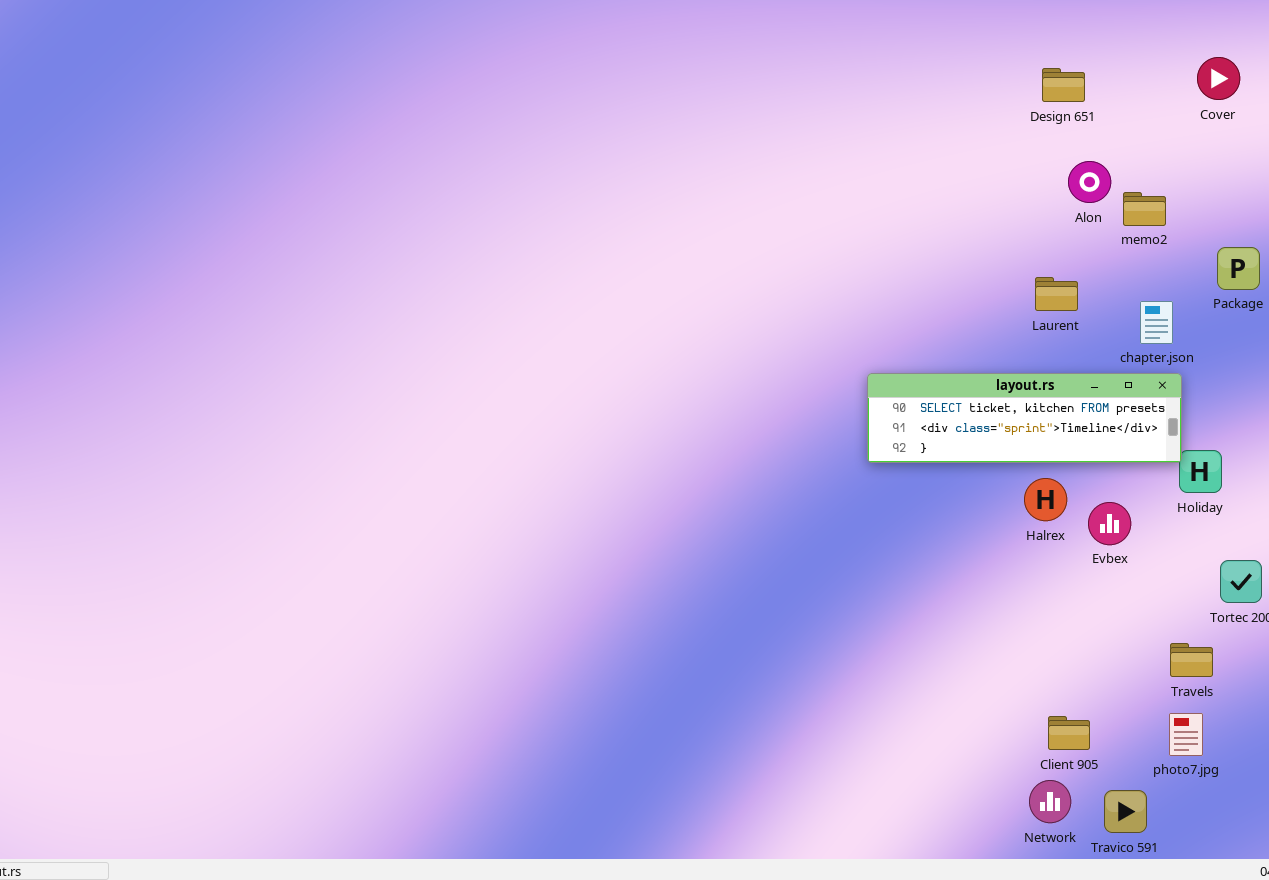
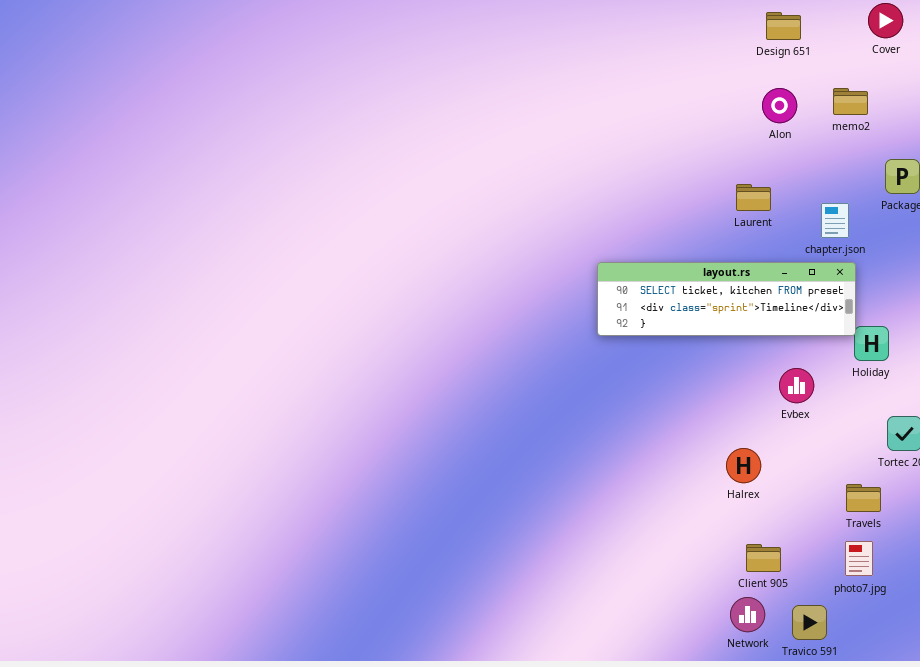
Design 651: [1042,68,1085,102] -> [766,12,801,40], moved
memo2: [1123,192,1166,226] -> [833,88,868,115], moved
Halrex: [1024,478,1067,521] -> [726,448,761,483], moved

